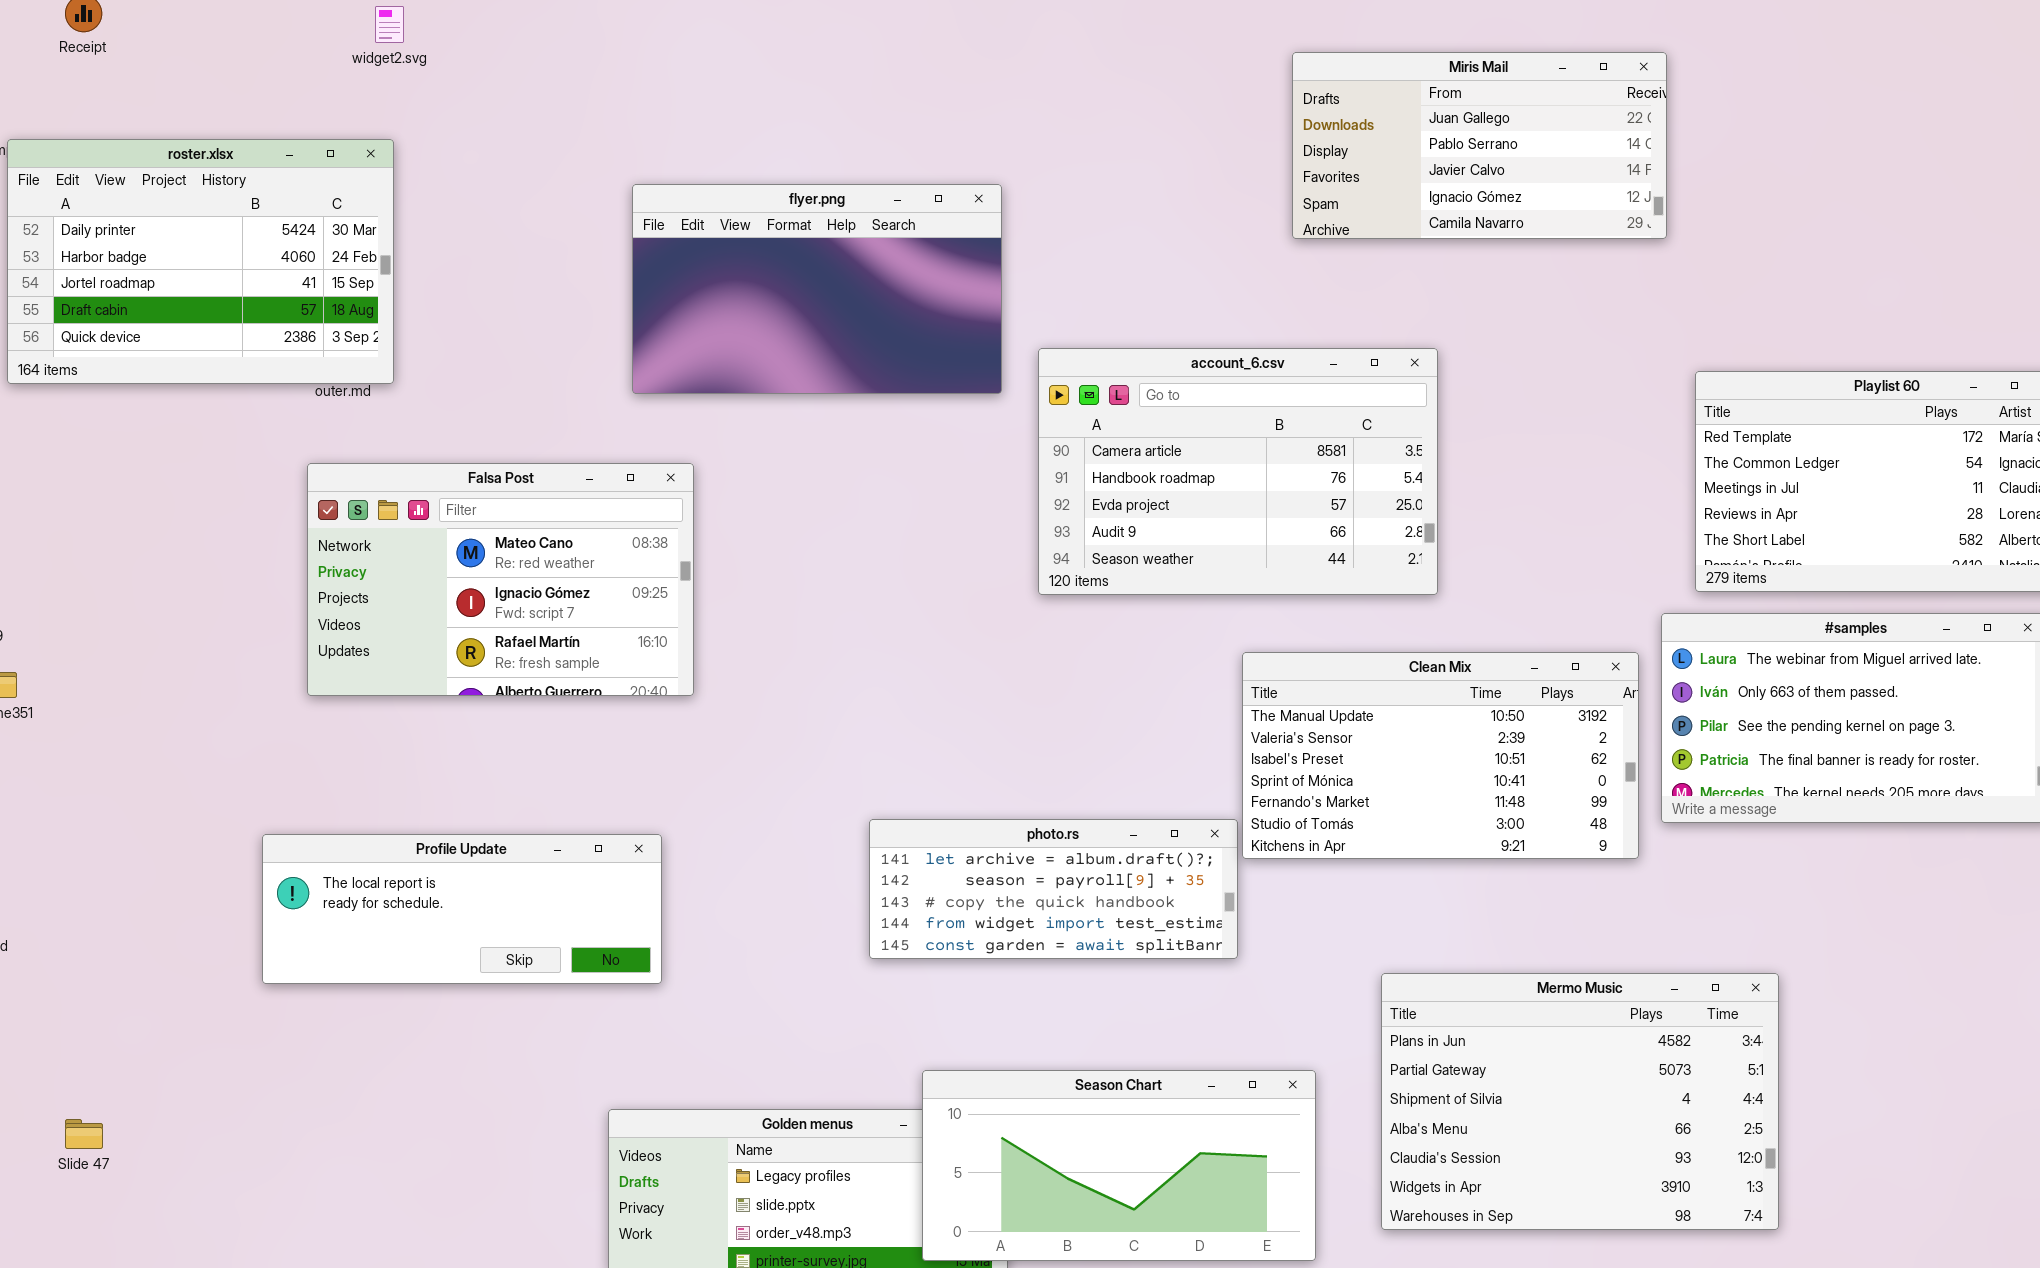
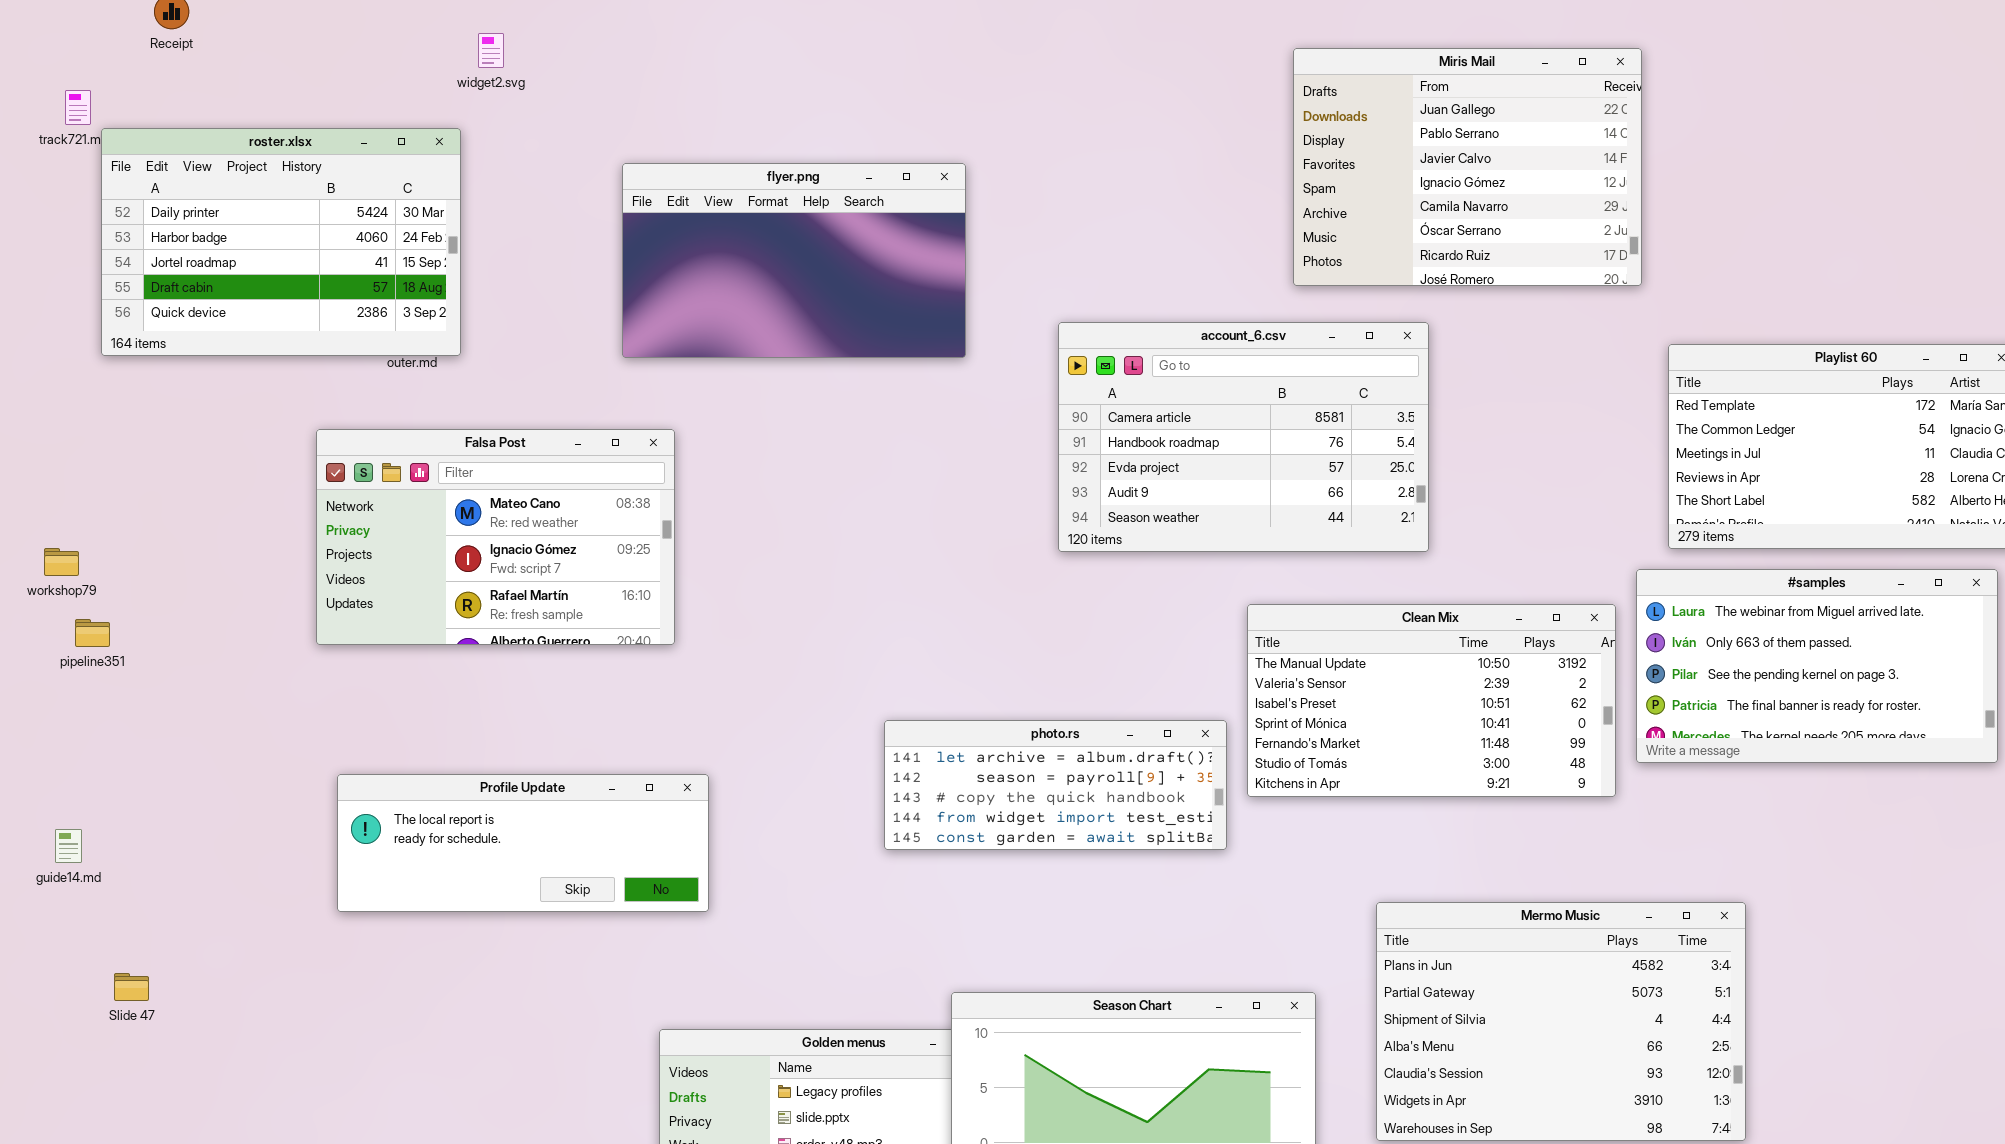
widget2.svg: [375,6,404,43] -> [478,33,504,68], moved
Miris Mail: [1292,52,1667,239] -> [1293,48,1642,286], resized
flyer.png: [632,184,1002,394] -> [622,163,966,358], moved
Falsa Post: [307,463,694,696] -> [316,429,675,645], moved
photo.rs: [869,819,1238,959] -> [884,720,1227,850], moved
Slide 47: [65,1119,103,1149] -> [114,973,149,1001], moved

